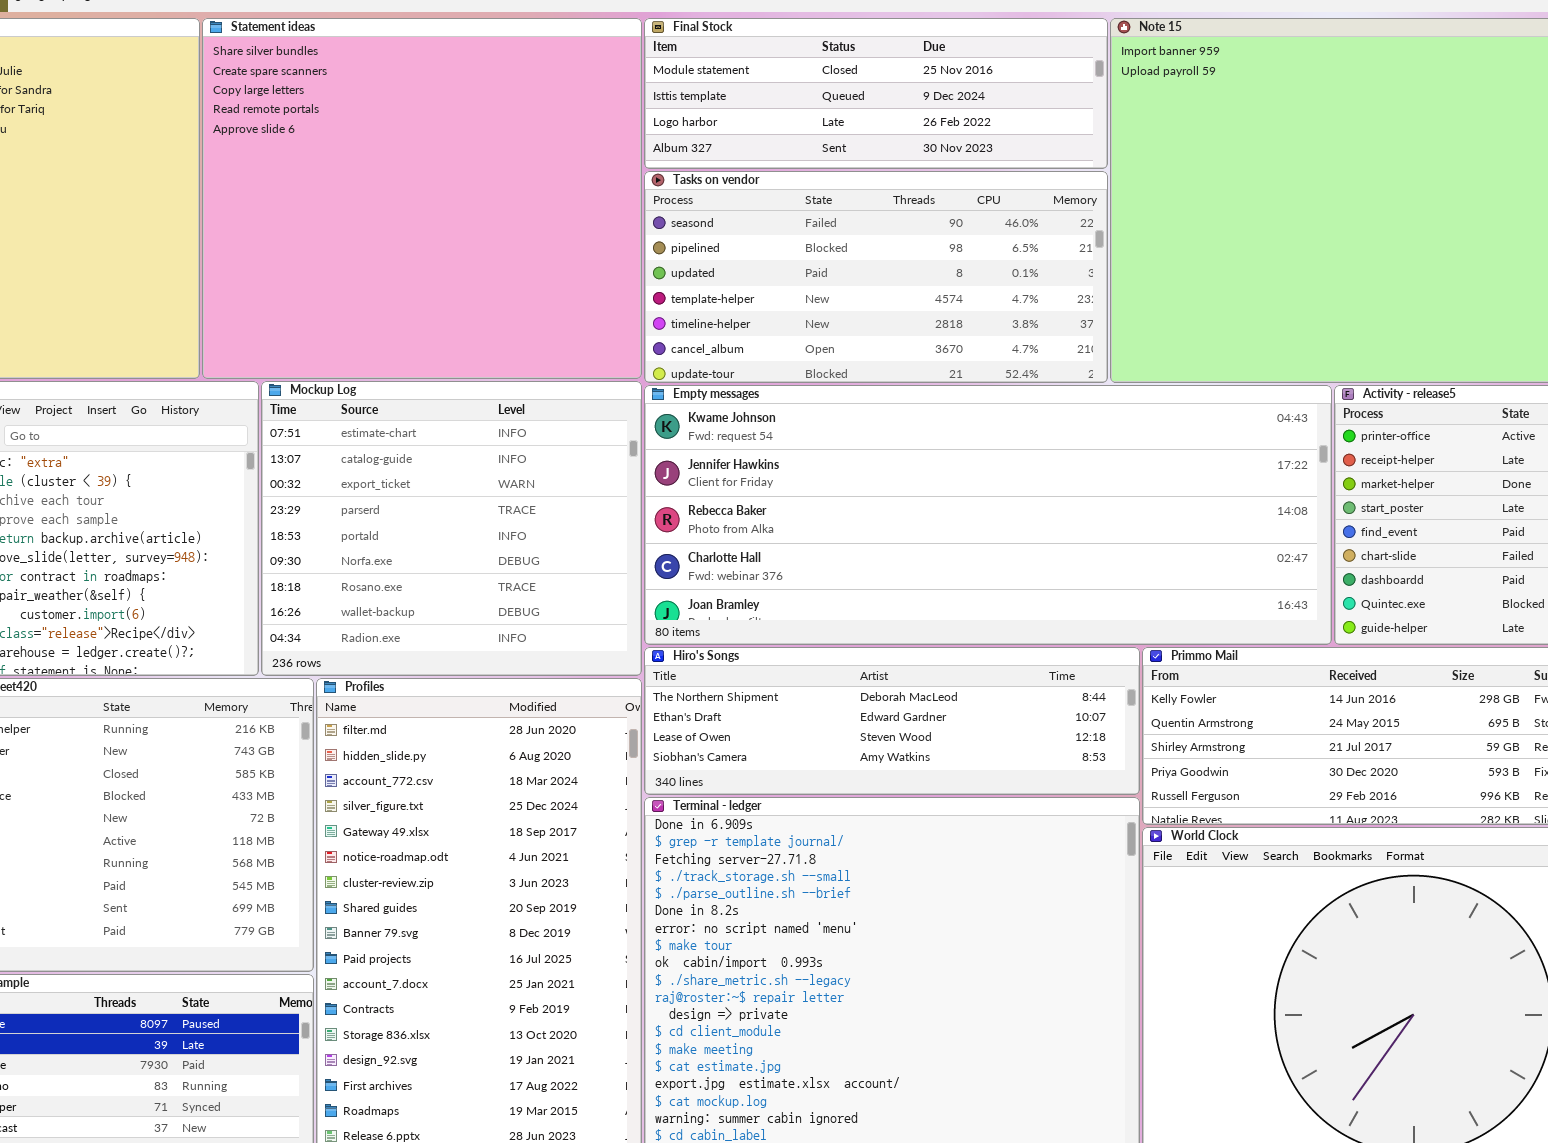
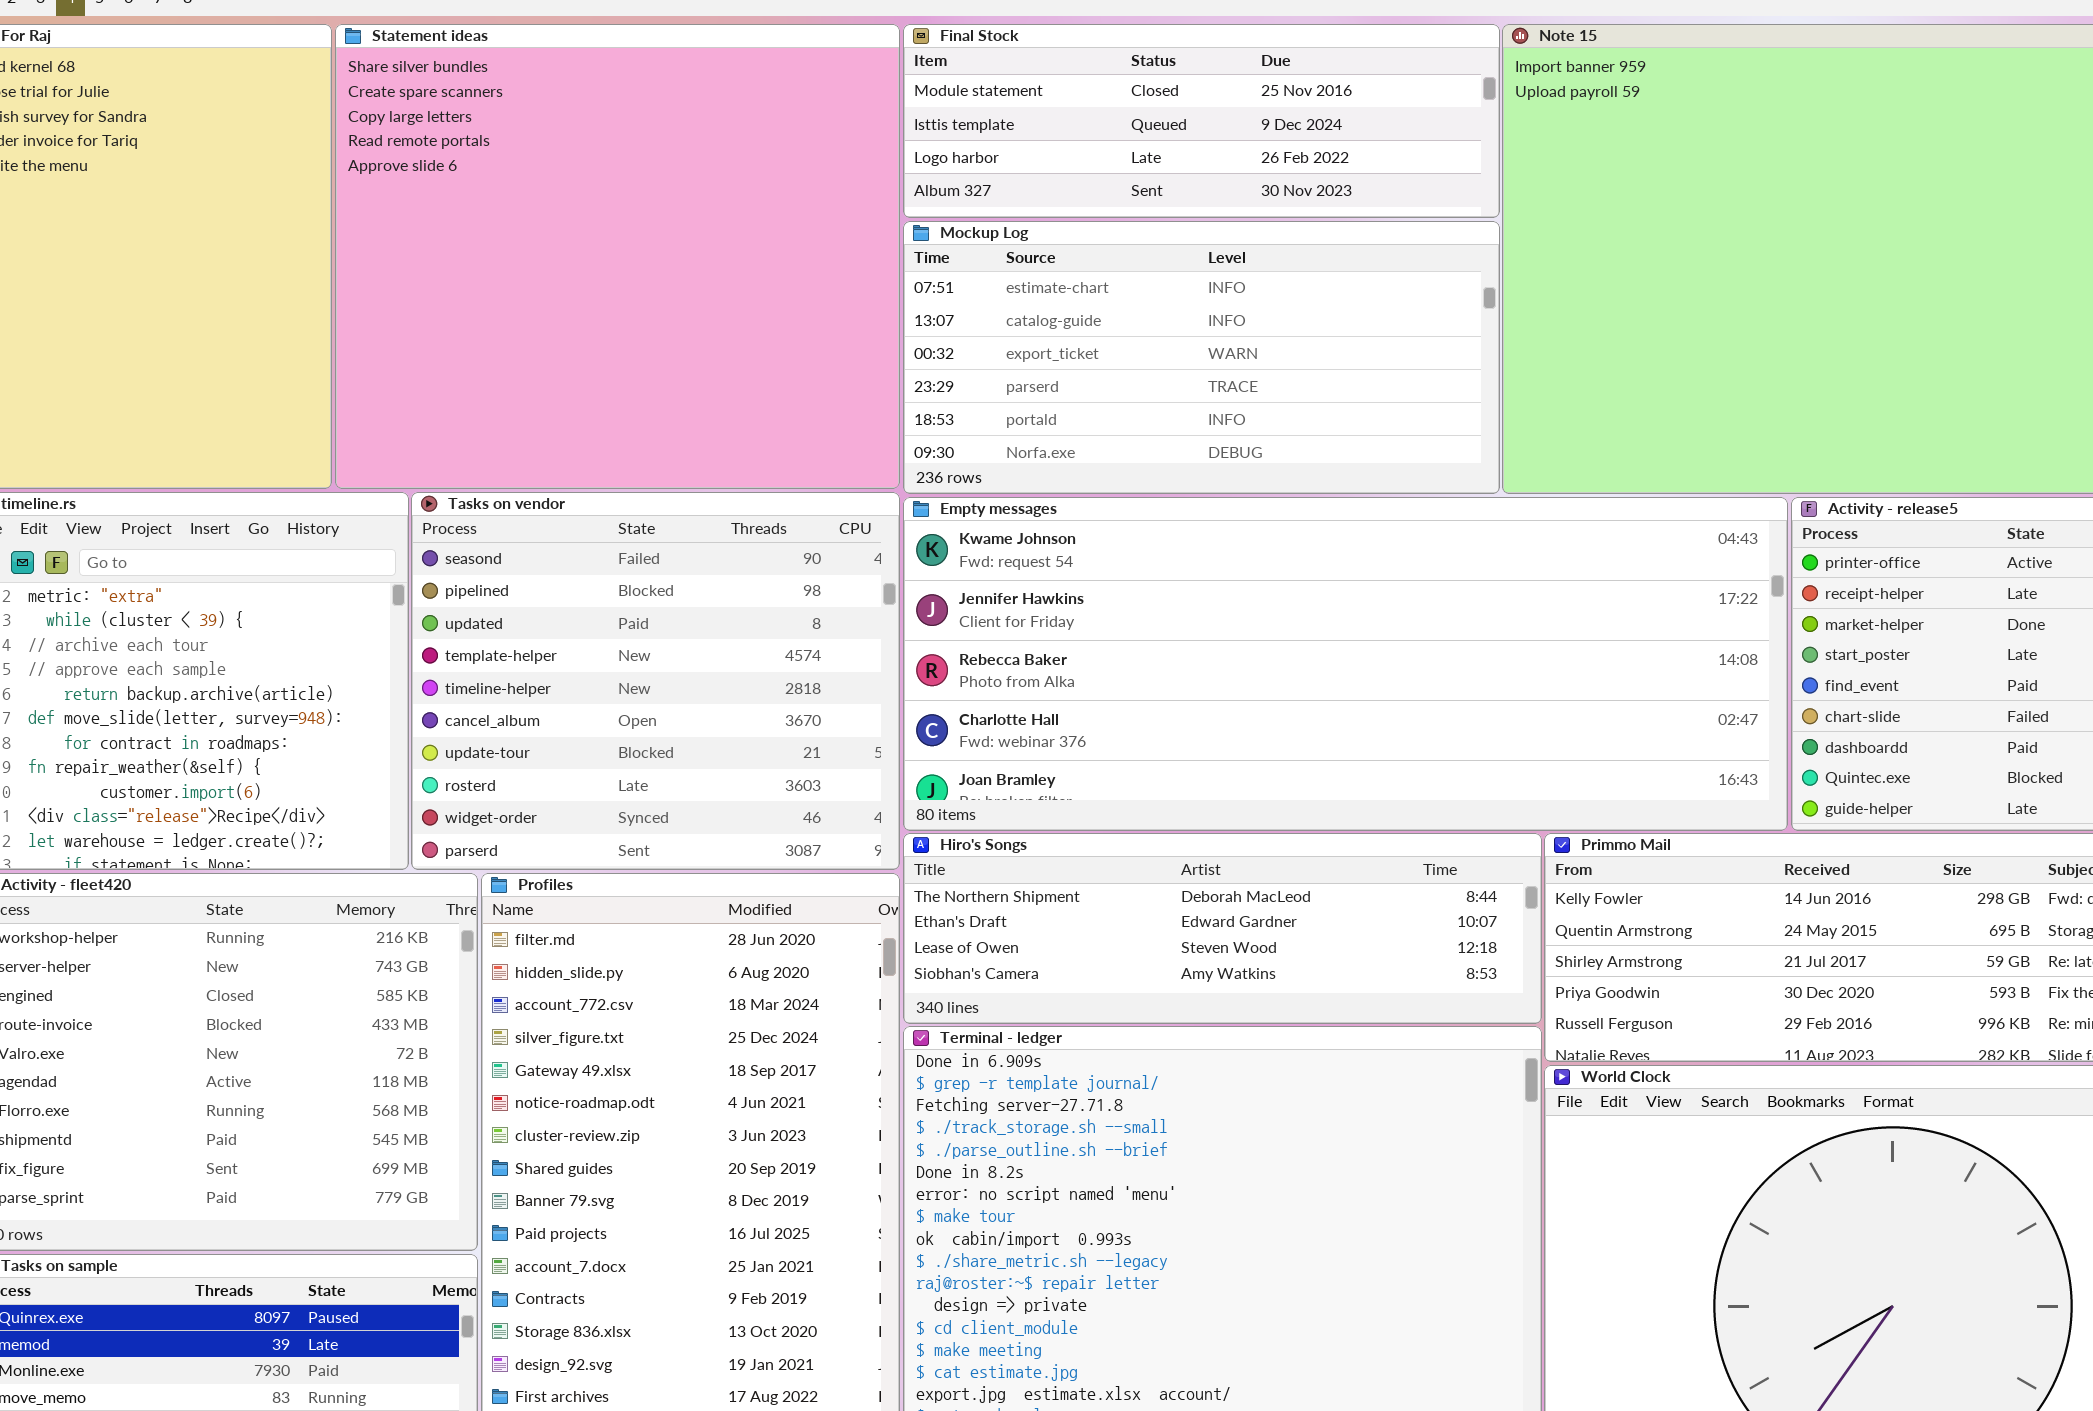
Tasks on vendor: [644,171,1108,383] -> [411,492,900,870], moved, resized
Mockup Log: [261,381,642,676] -> [903,221,1500,494], moved, resized

